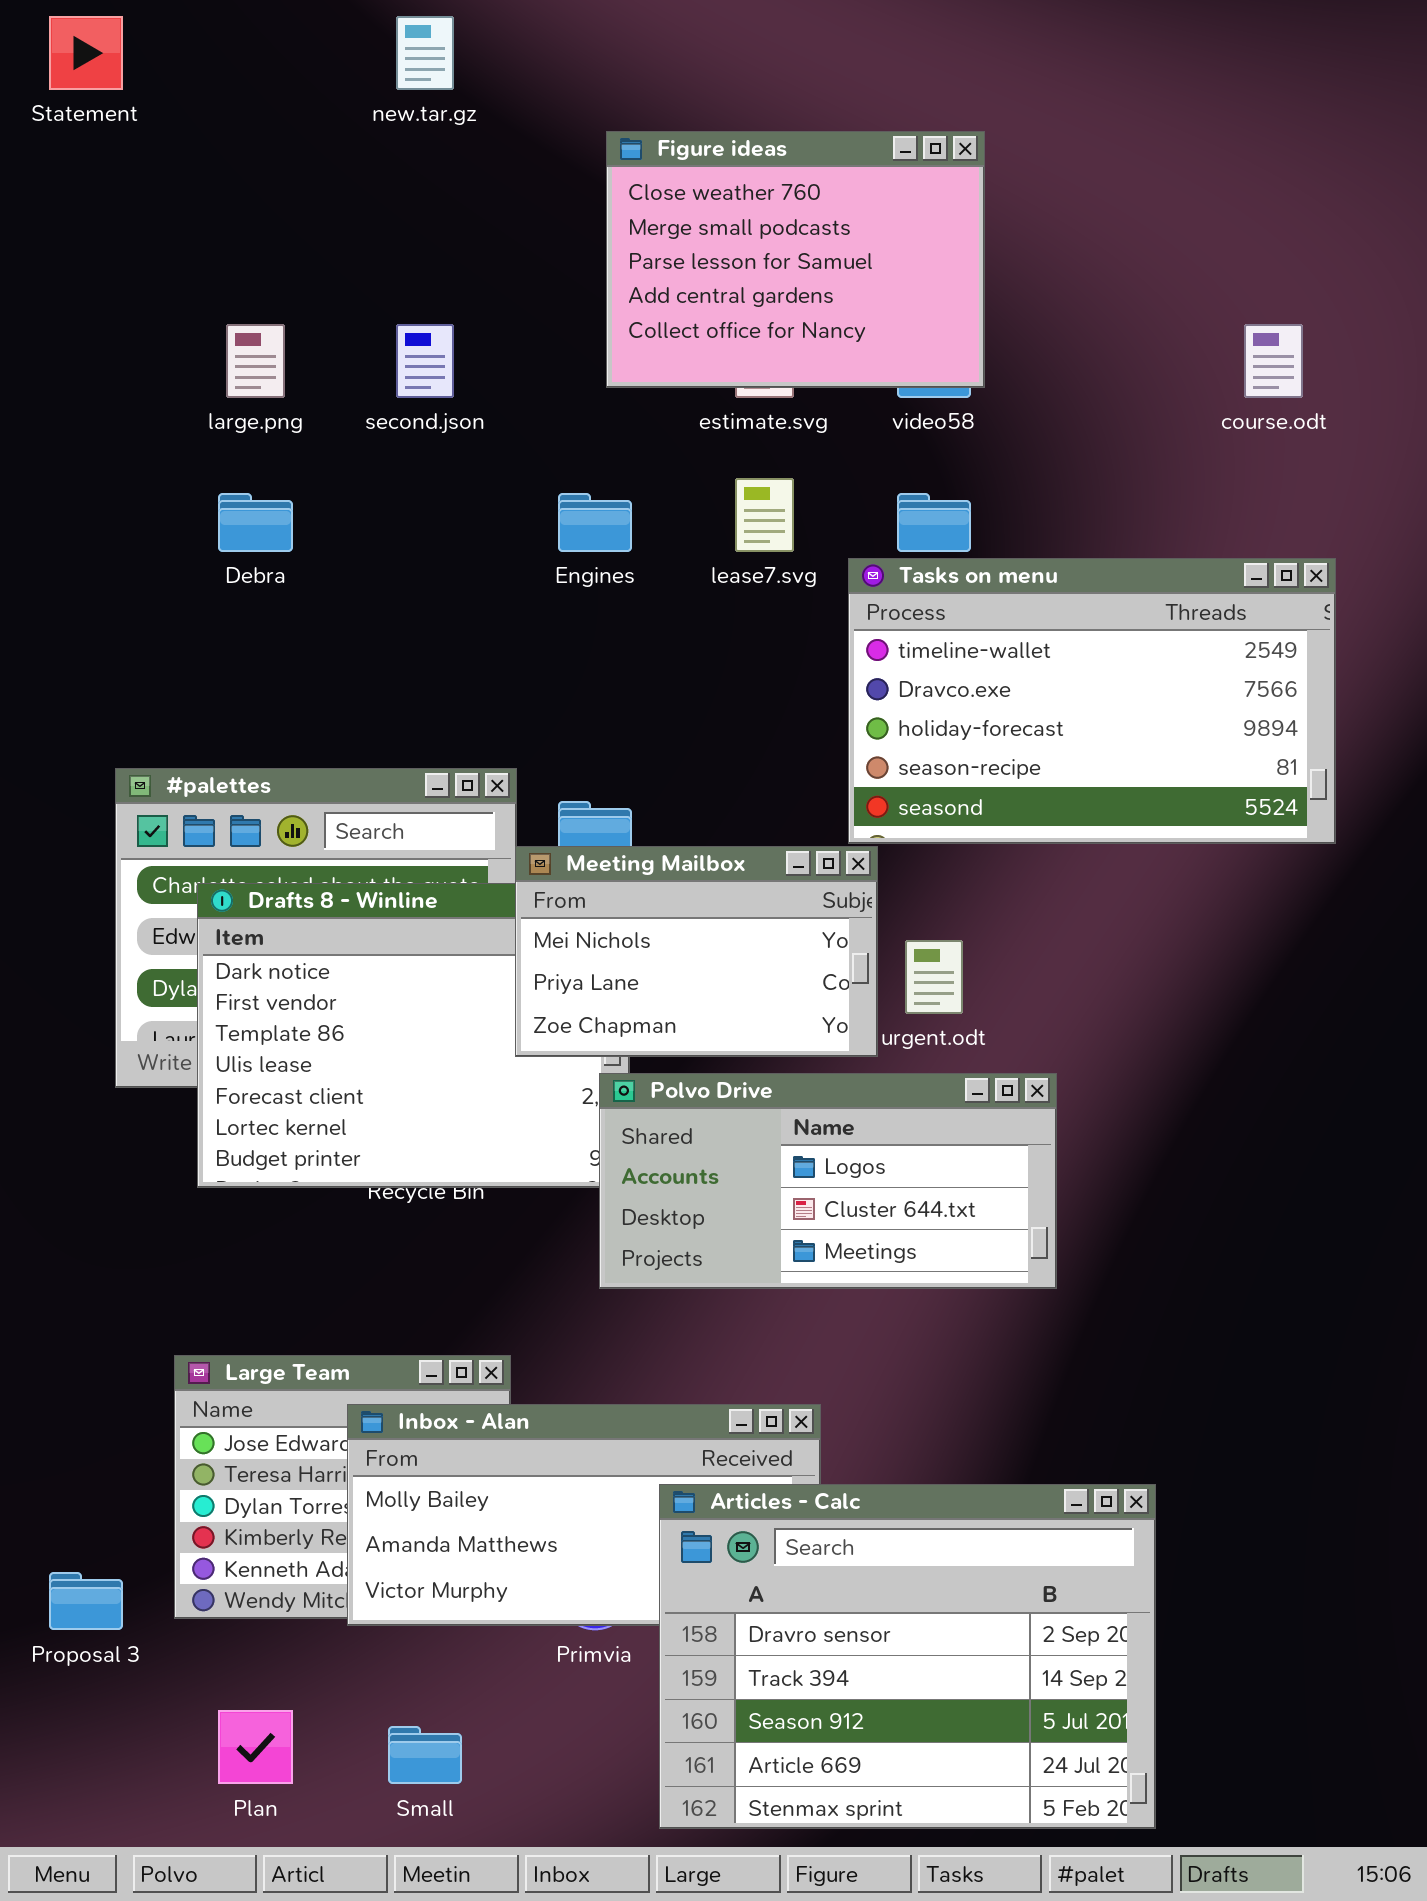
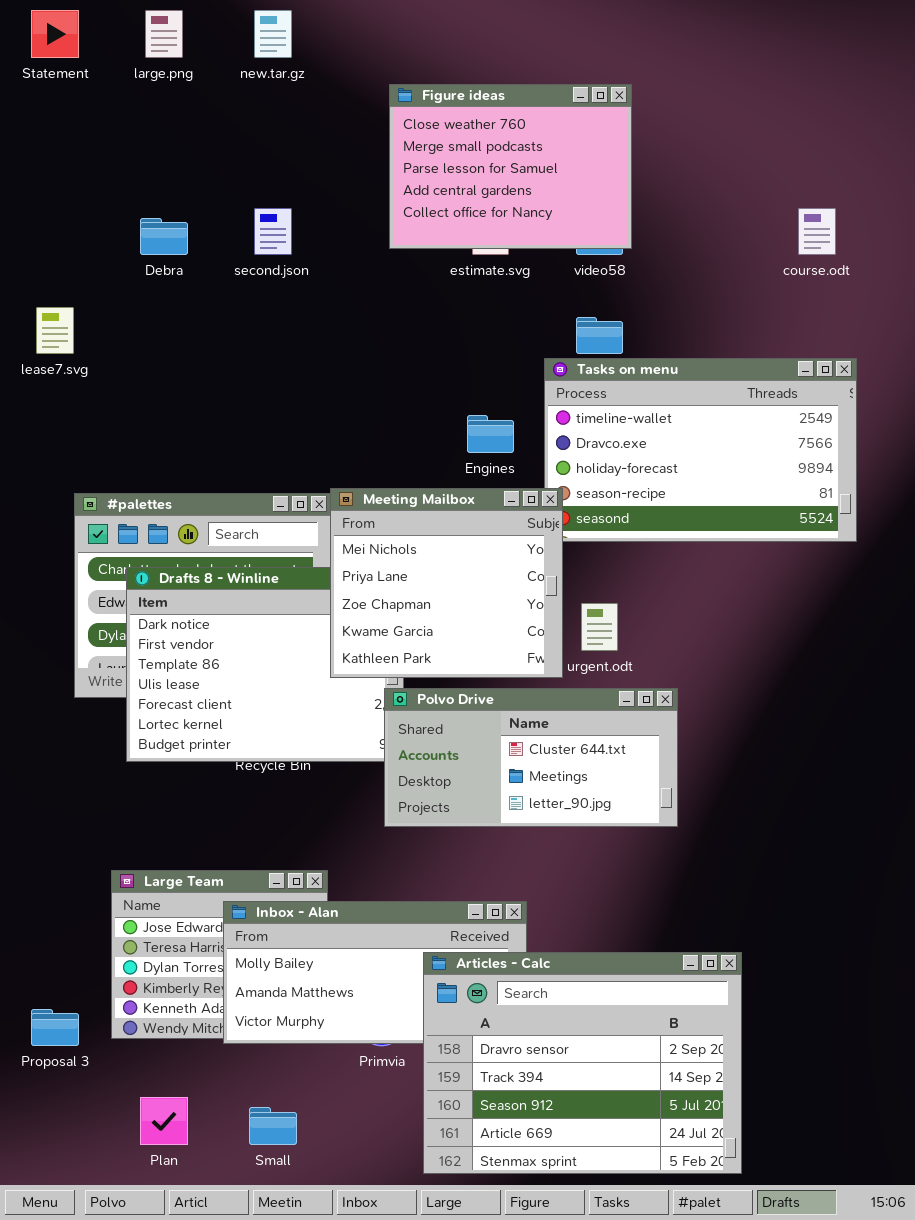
large.png: [226,324,285,398] -> [145,10,183,58], moved
lease7.svg: [735,478,794,552] -> [36,307,74,354], moved
Debra: [218,493,293,552] -> [140,218,188,255], moved
Engines: [558,493,632,552] -> [467,415,514,453], moved
Meeting Mailbox: [515,846,878,1057] -> [330,488,563,678], resized
Polvo Drive: [599,1073,1057,1289] -> [384,688,678,827], scrolled down 1 row

